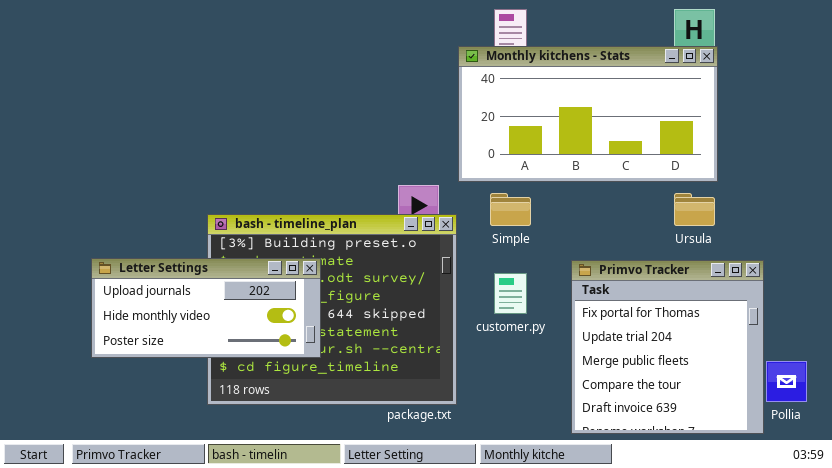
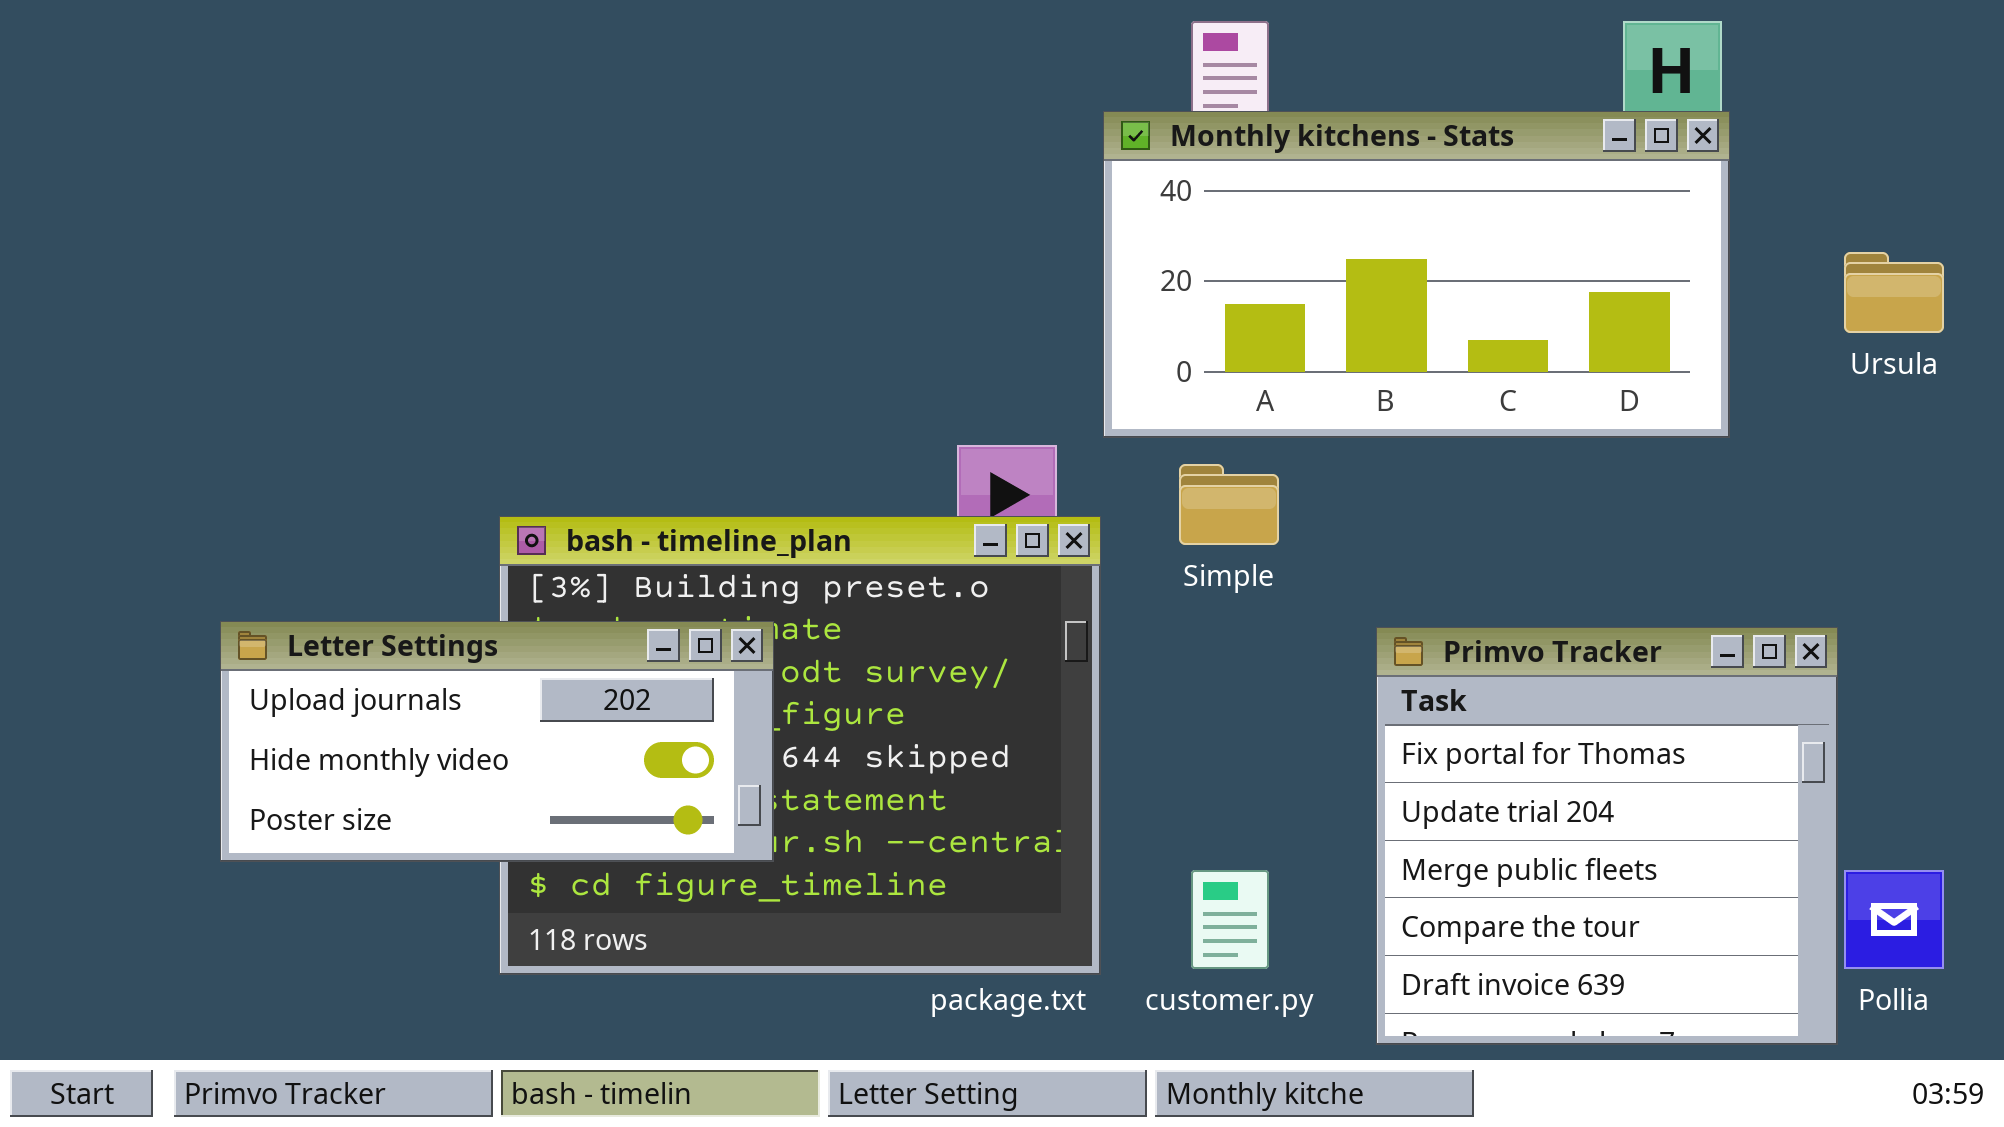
Ursula: [674,193,715,226] -> [1844,252,1944,333], moved
customer.py: [494,273,527,314] -> [1191,870,1269,969], moved

